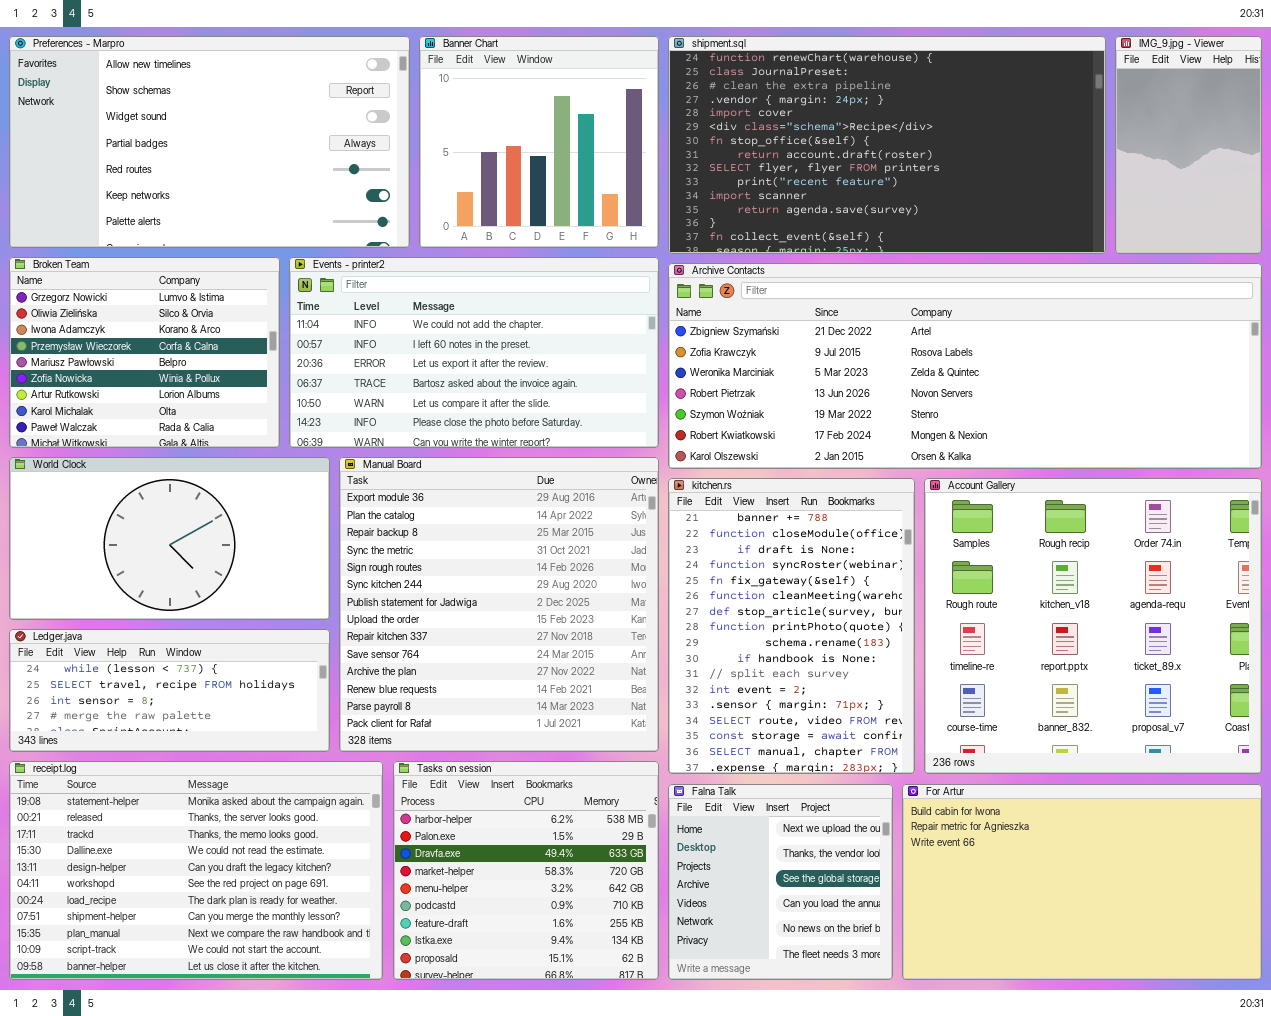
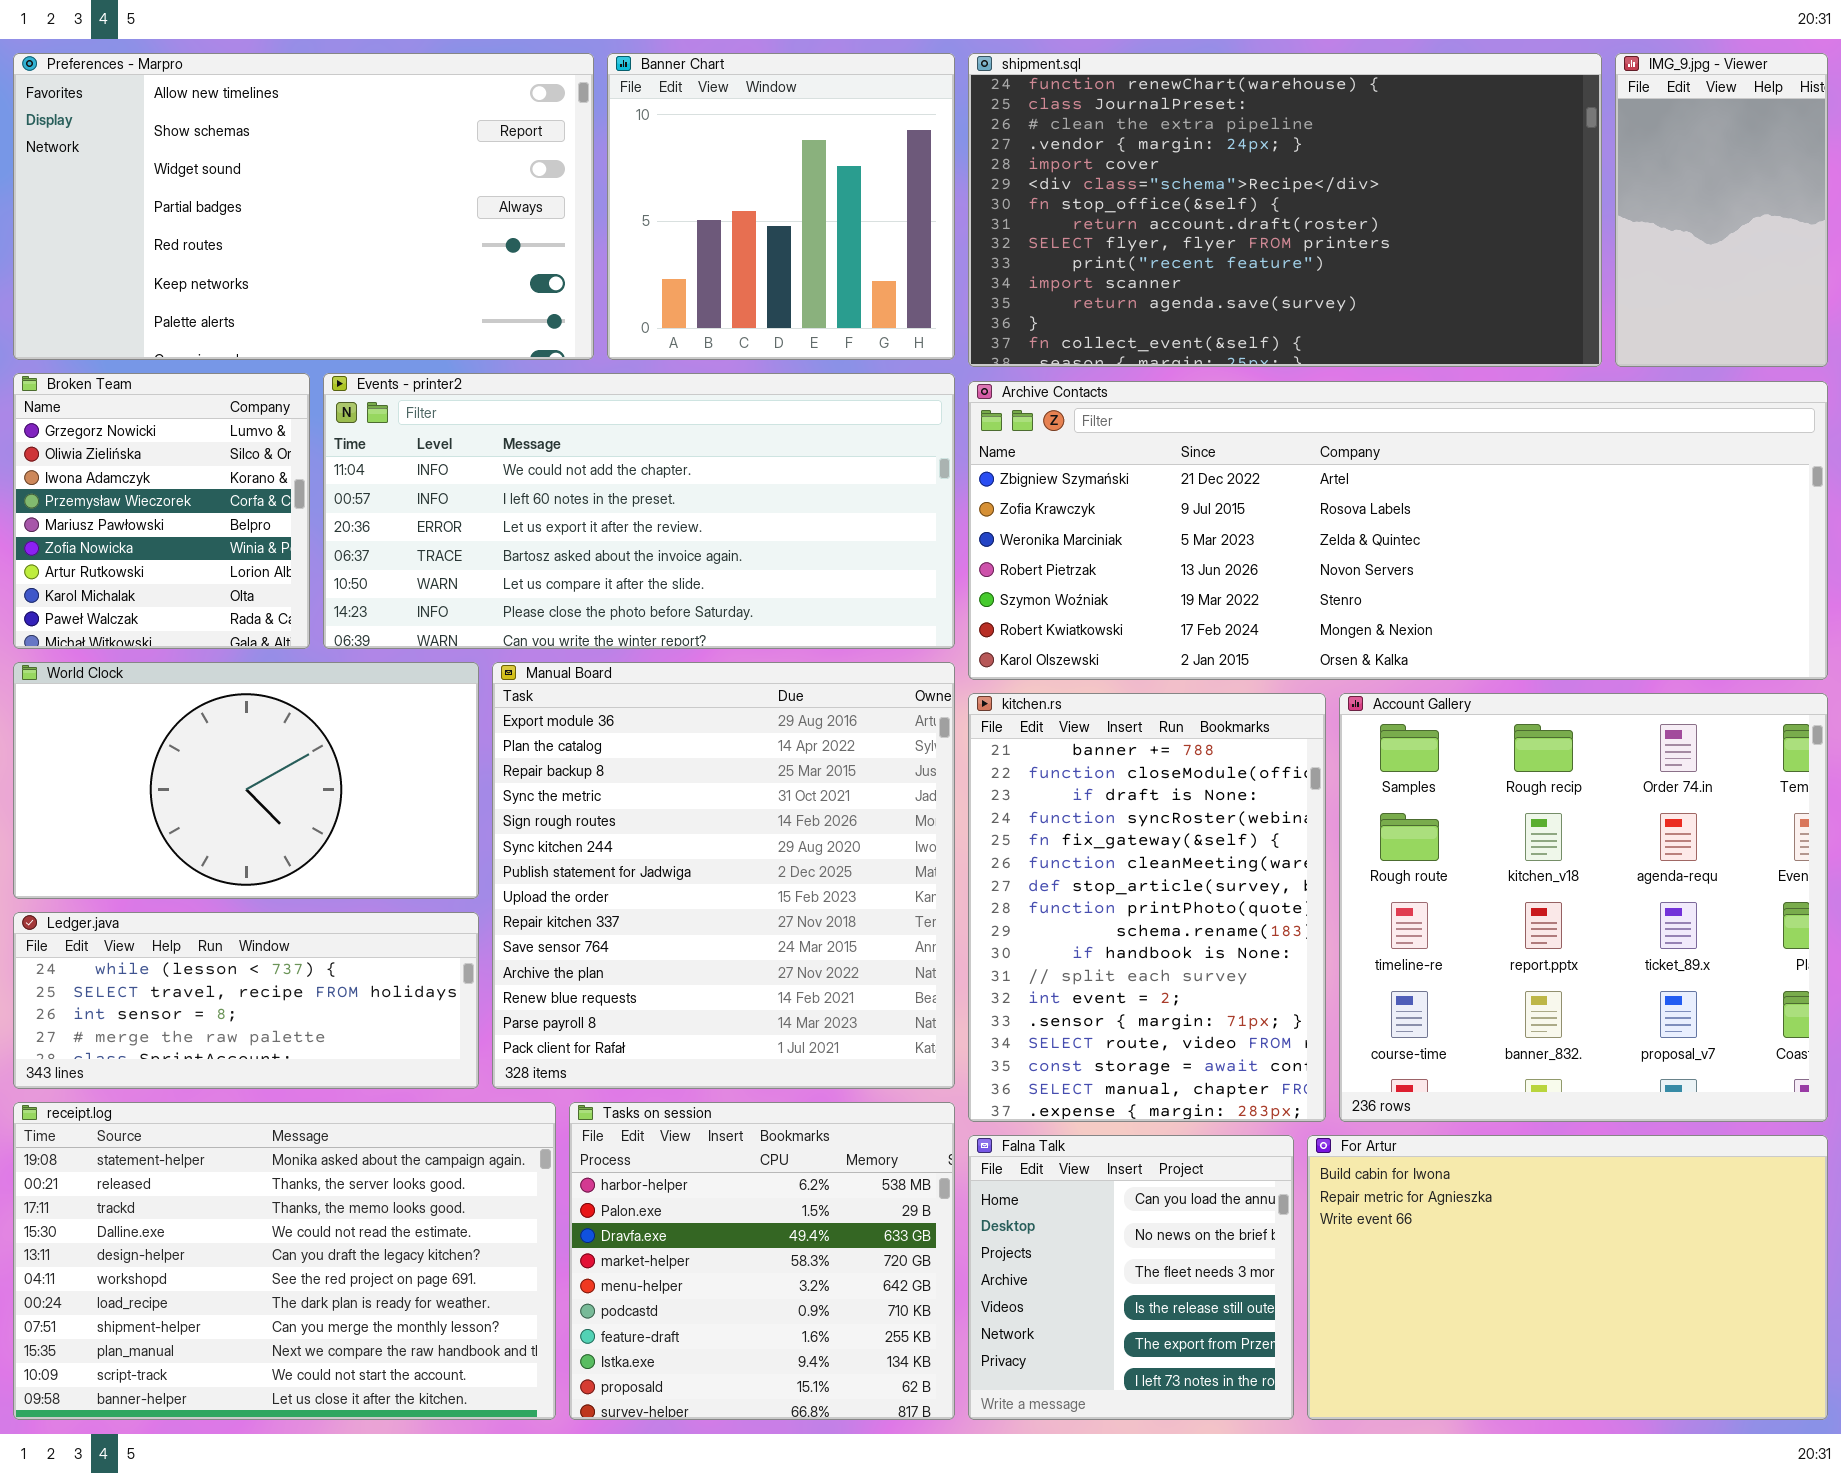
Broken Team: [9,257,280,448] -> [13,373,310,649], resized
Events - printer2: [289,257,659,448] -> [323,373,955,649], resized
Falna Talk: [668,784,893,980] -> [968,1135,1294,1420], scrolled down 3 rows

